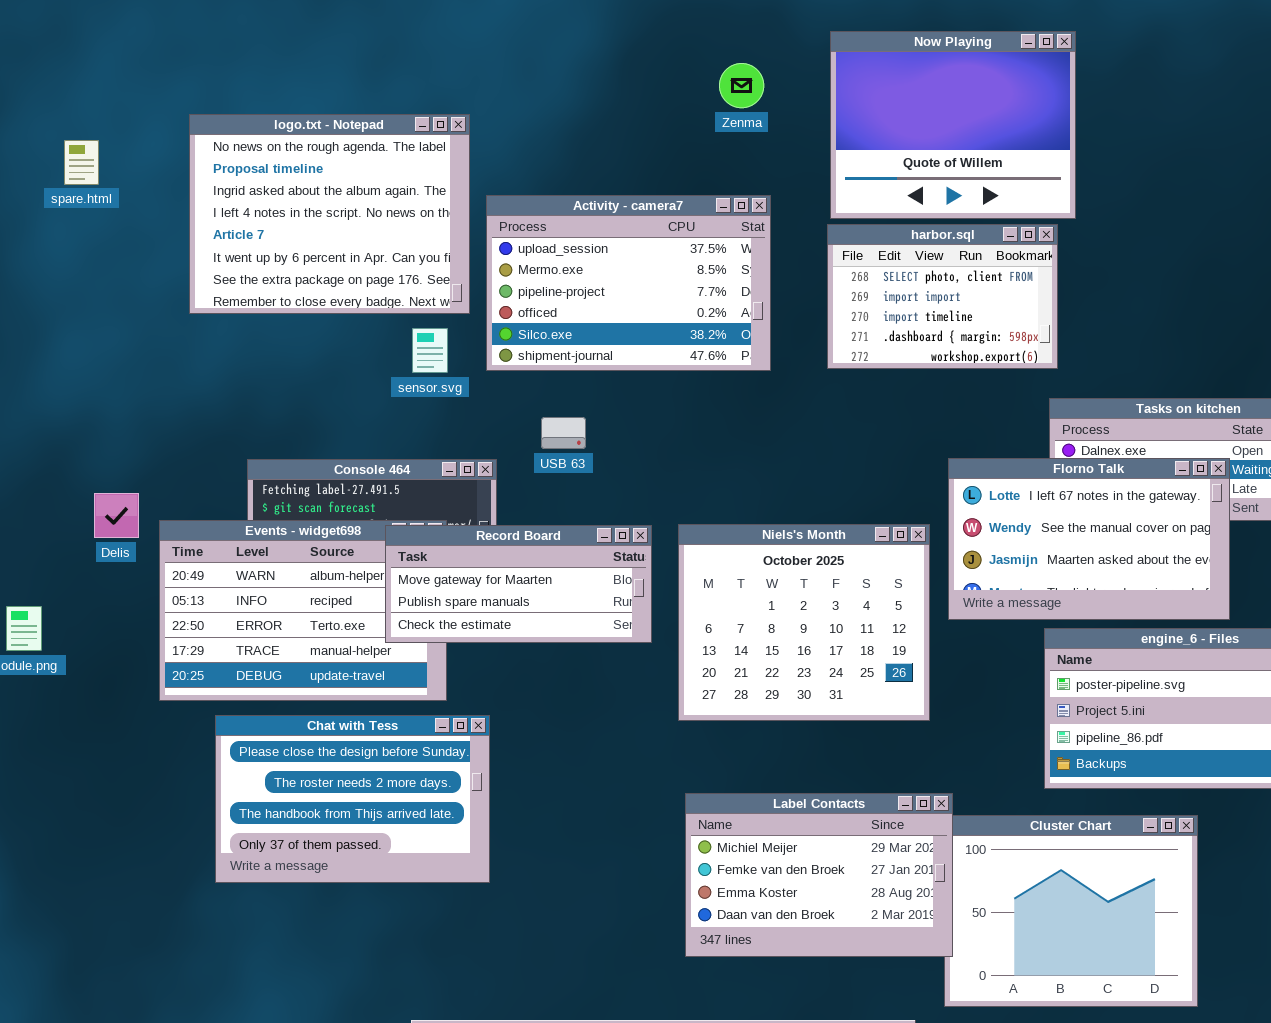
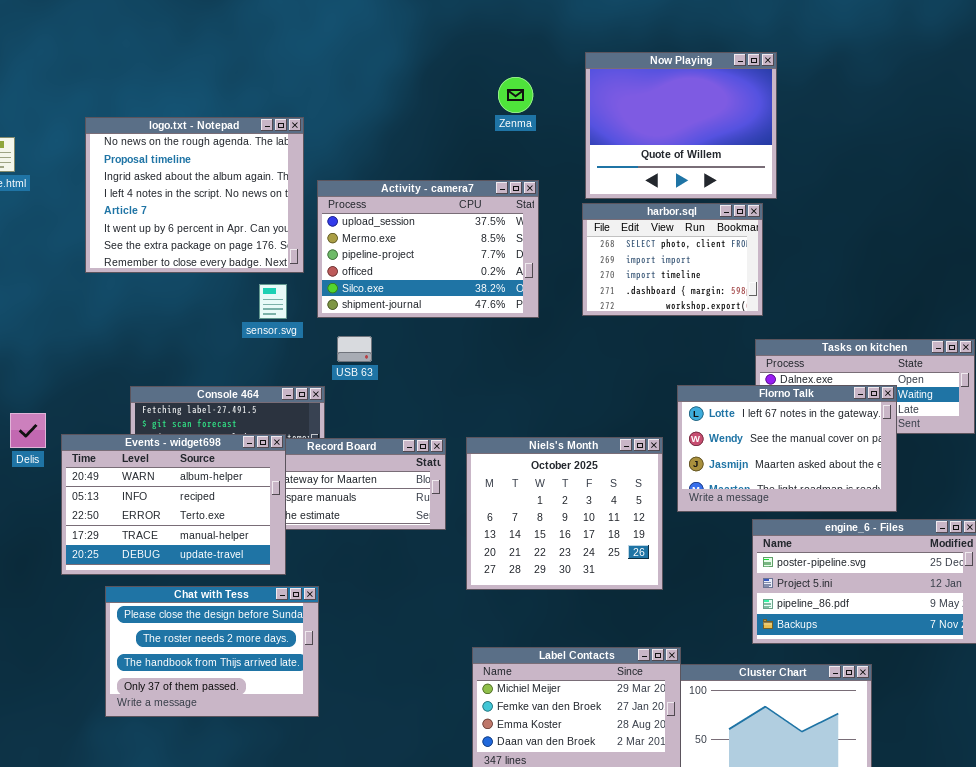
USB 63: [541,417,586,449] -> [337,336,372,362], moved
Events - widget698: [159,520,447,701] -> [61,434,286,575], raised

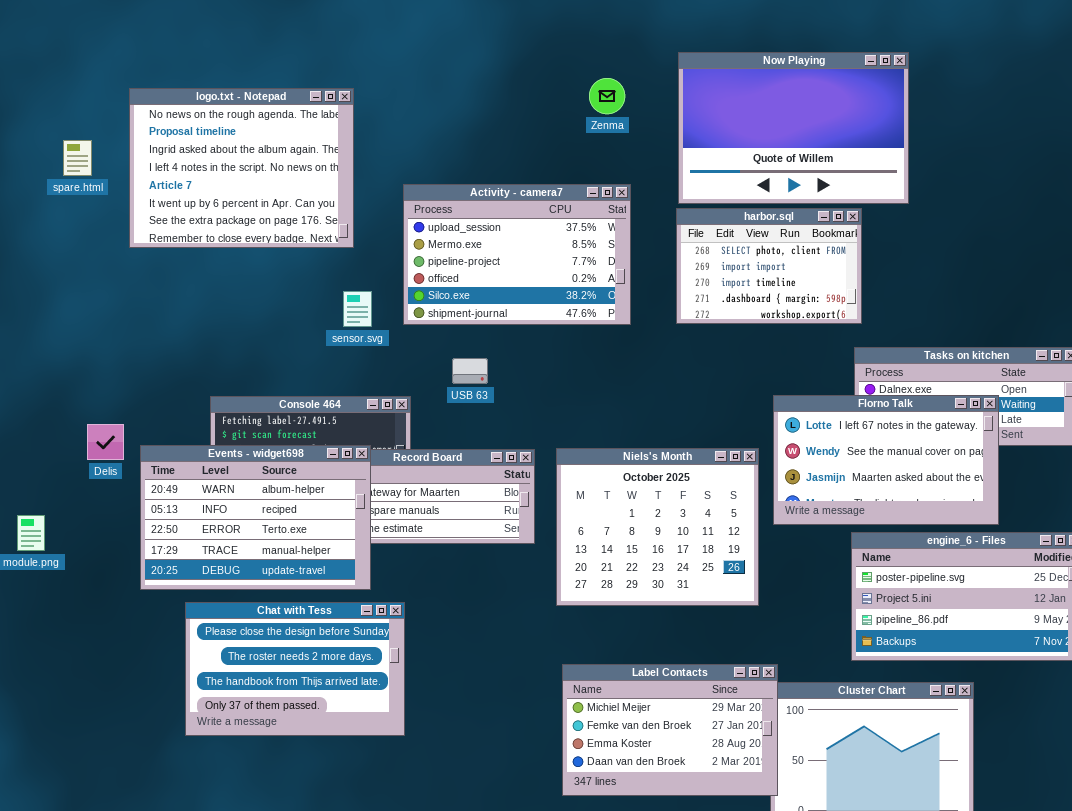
Now Playing: [585,52,777,199] -> [678,52,909,204], resized
logo.txt - Notepad: [85,117,304,273] -> [129,88,354,248], moved
USB 63: [337,336,372,362] -> [452,358,488,384], moved

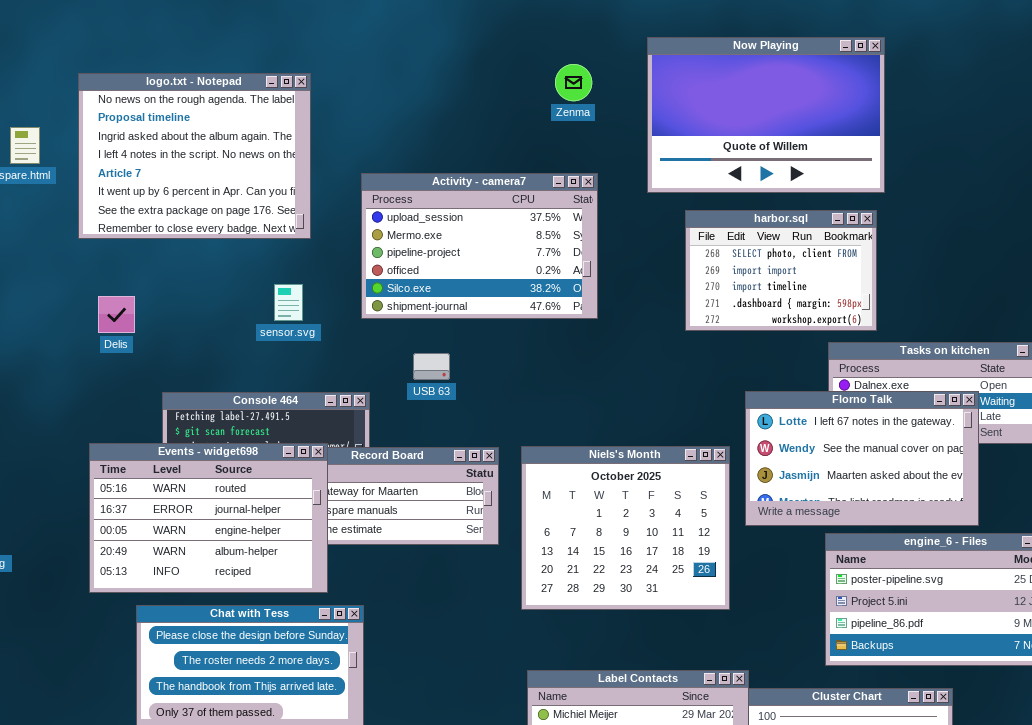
harbor.sql: [676,208,862,324] -> [685,210,877,331], moved
sensor.svg: [343,291,372,327] -> [274,284,303,321], moved
Delis: [87,424,124,460] -> [98,296,135,333], moved
Events - widget698: [140,445,371,590] -> [89,443,328,593], scrolled up 3 rows

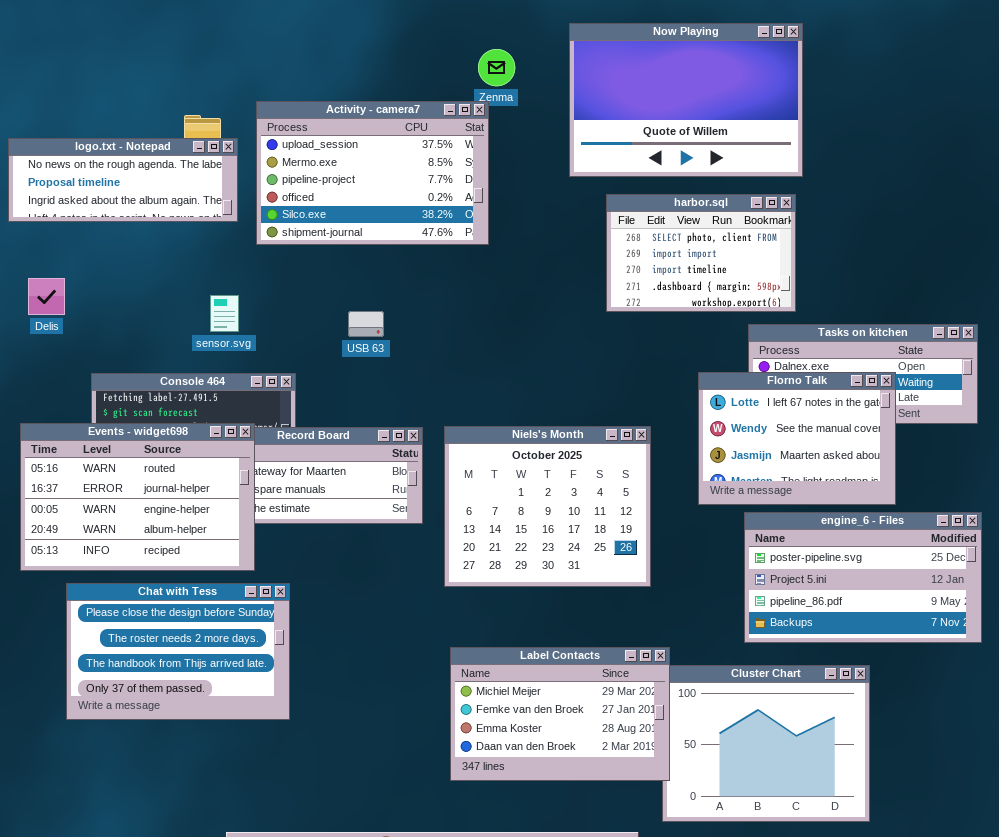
logo.txt - Notepad: [78,73,311,239] -> [8,138,238,222], resized
Activity - camera7: [361,173,598,319] -> [256,101,489,245], moved
sensor.svg: [274,284,303,321] -> [210,295,239,332], moved
USB 63: [413,353,450,380] -> [348,311,384,337], moved
Florno Talk: [745,391,979,526] -> [698,372,896,505], resized

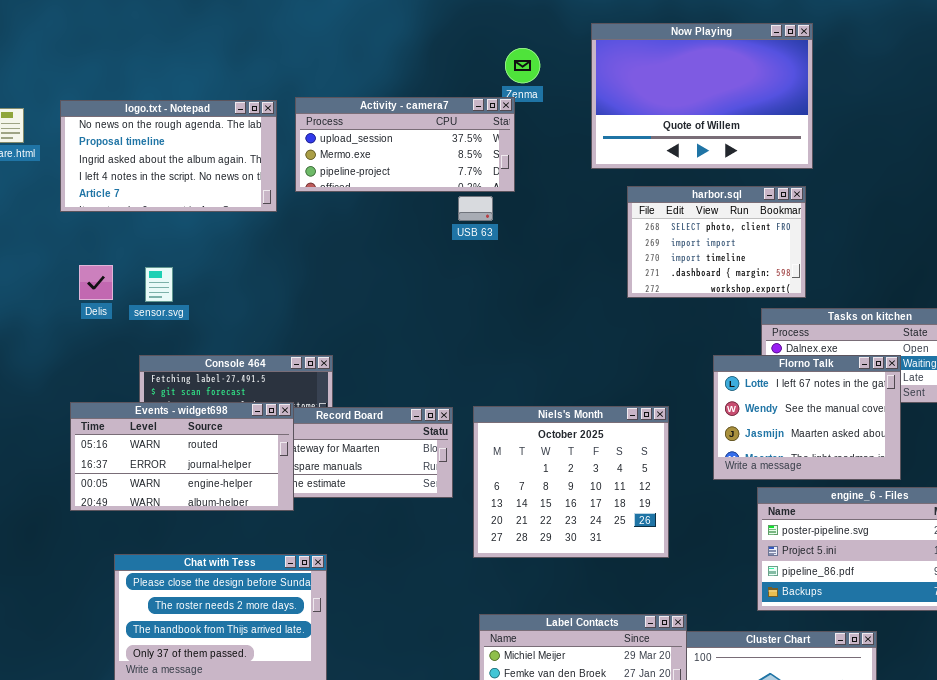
Activity - camera7: [256,101,489,245] -> [295,97,515,192], resized
logo.txt - Notepad: [8,138,238,222] -> [60,100,277,212], resized
sensor.svg: [210,295,239,332] -> [145,267,173,302], moved
USB 63: [348,311,384,337] -> [458,196,493,221], moved
Events - widget698: [20,423,255,571] -> [70,402,294,511], resized

